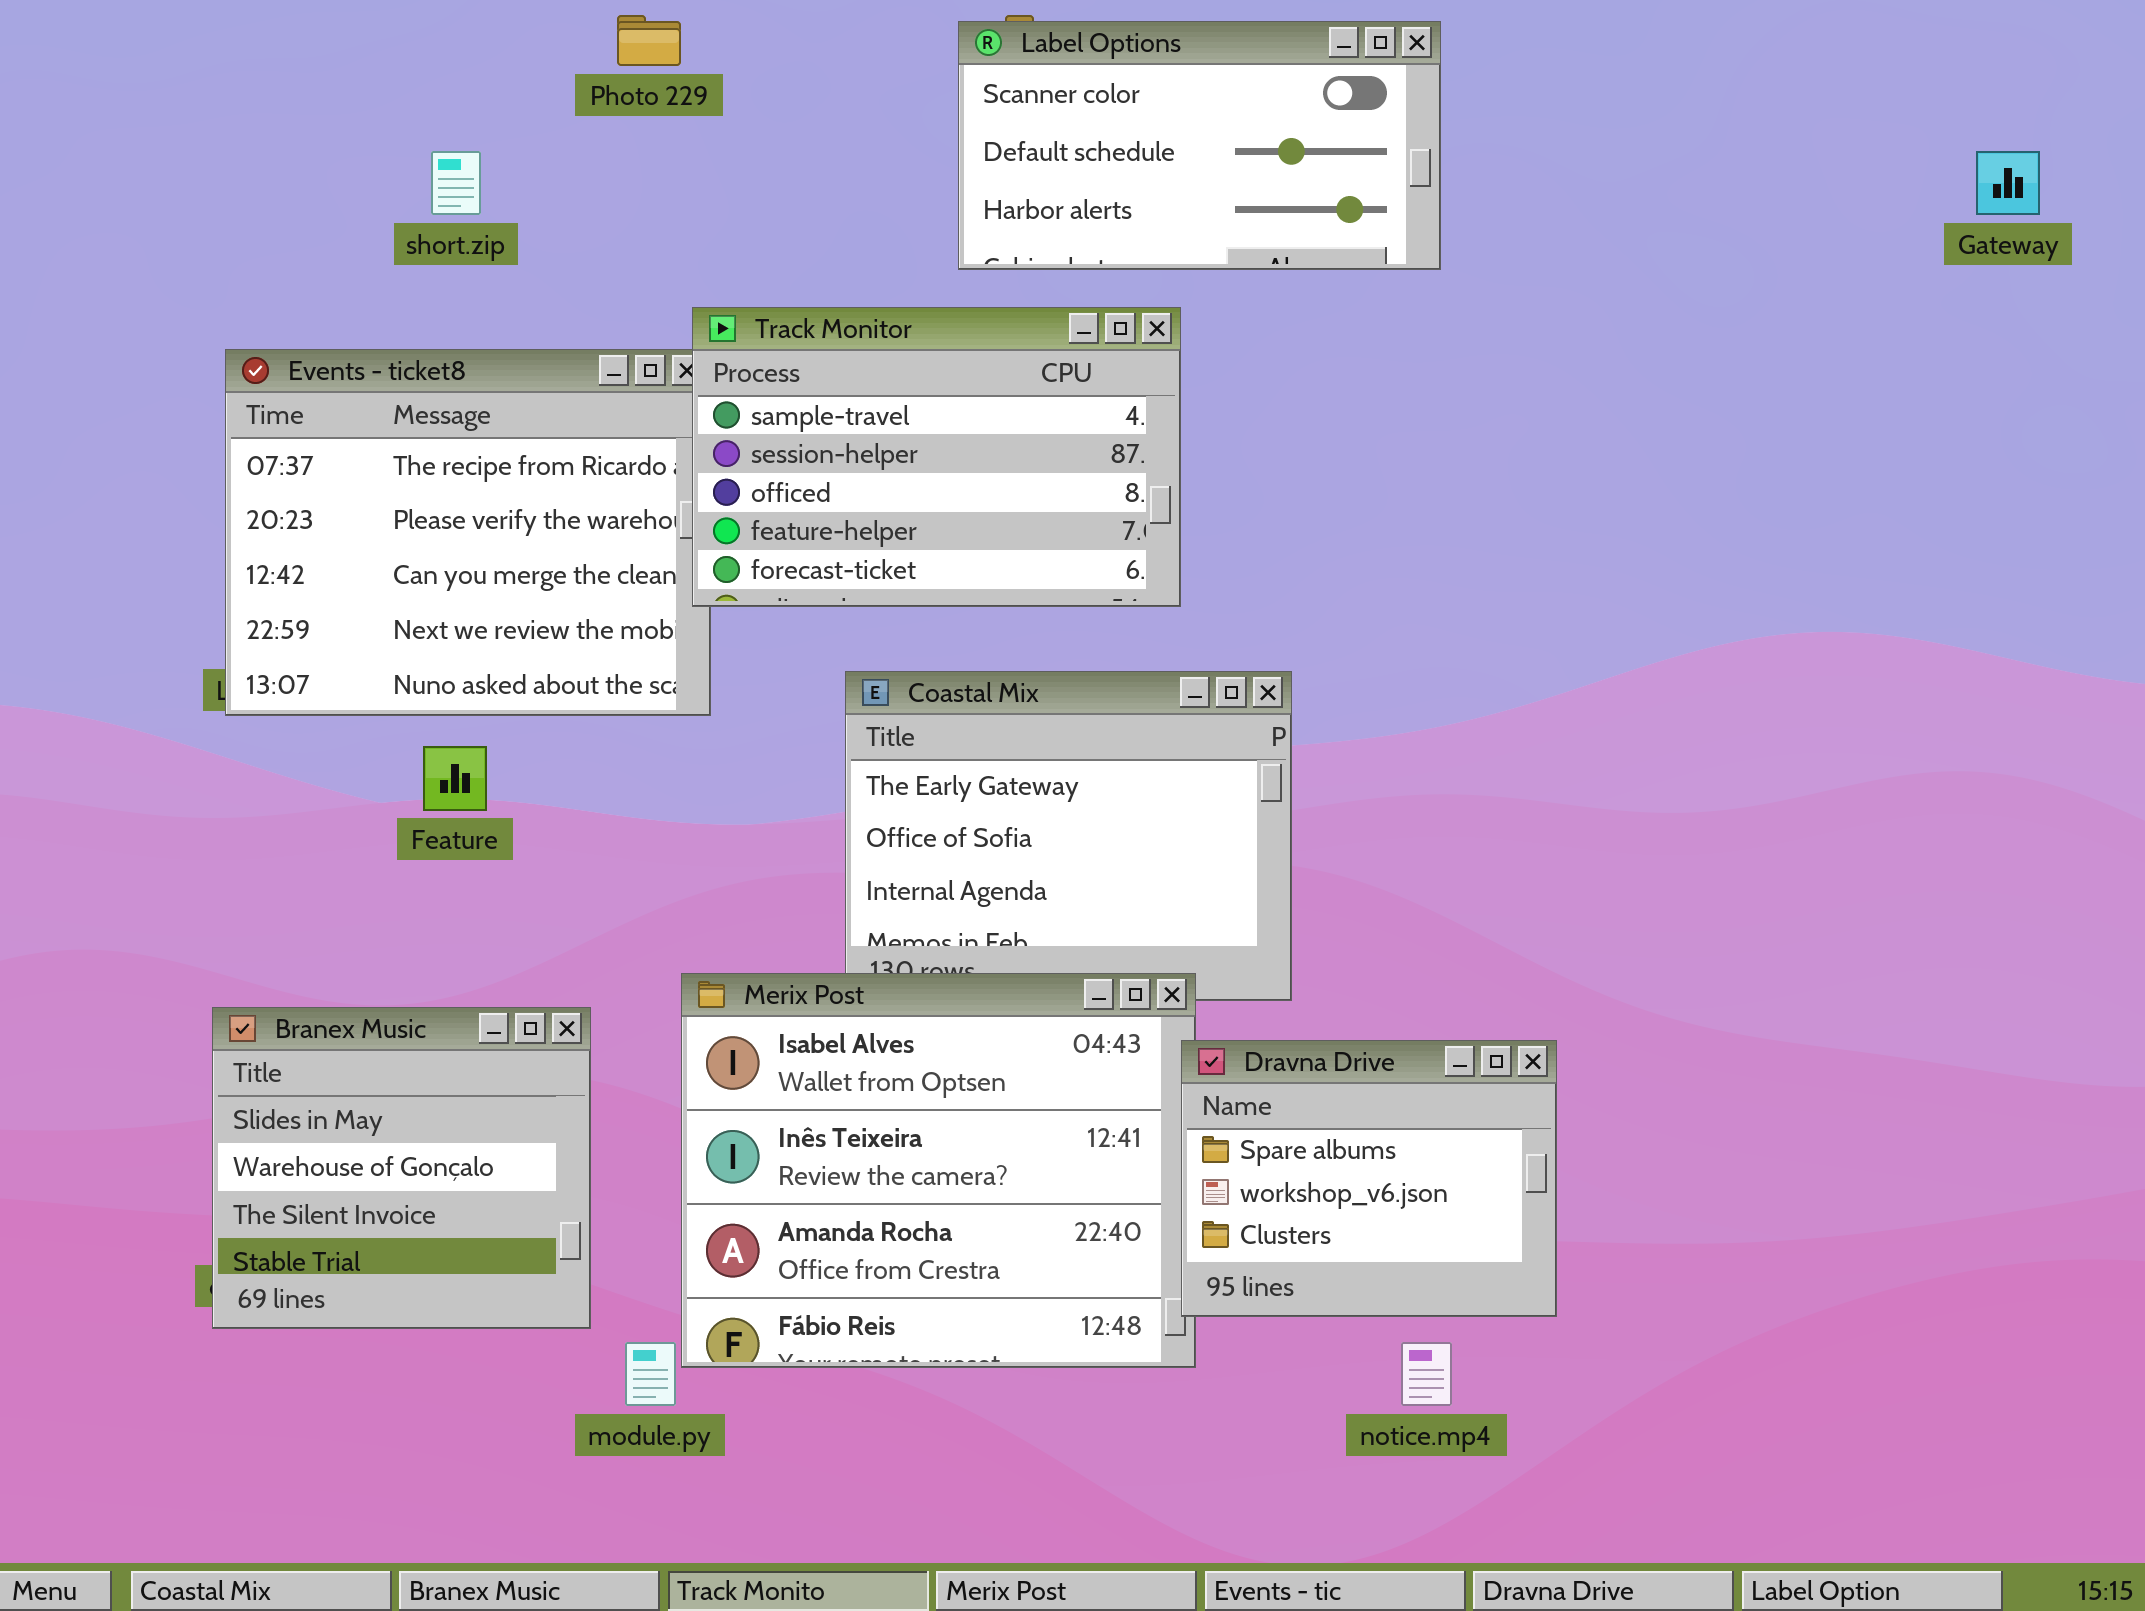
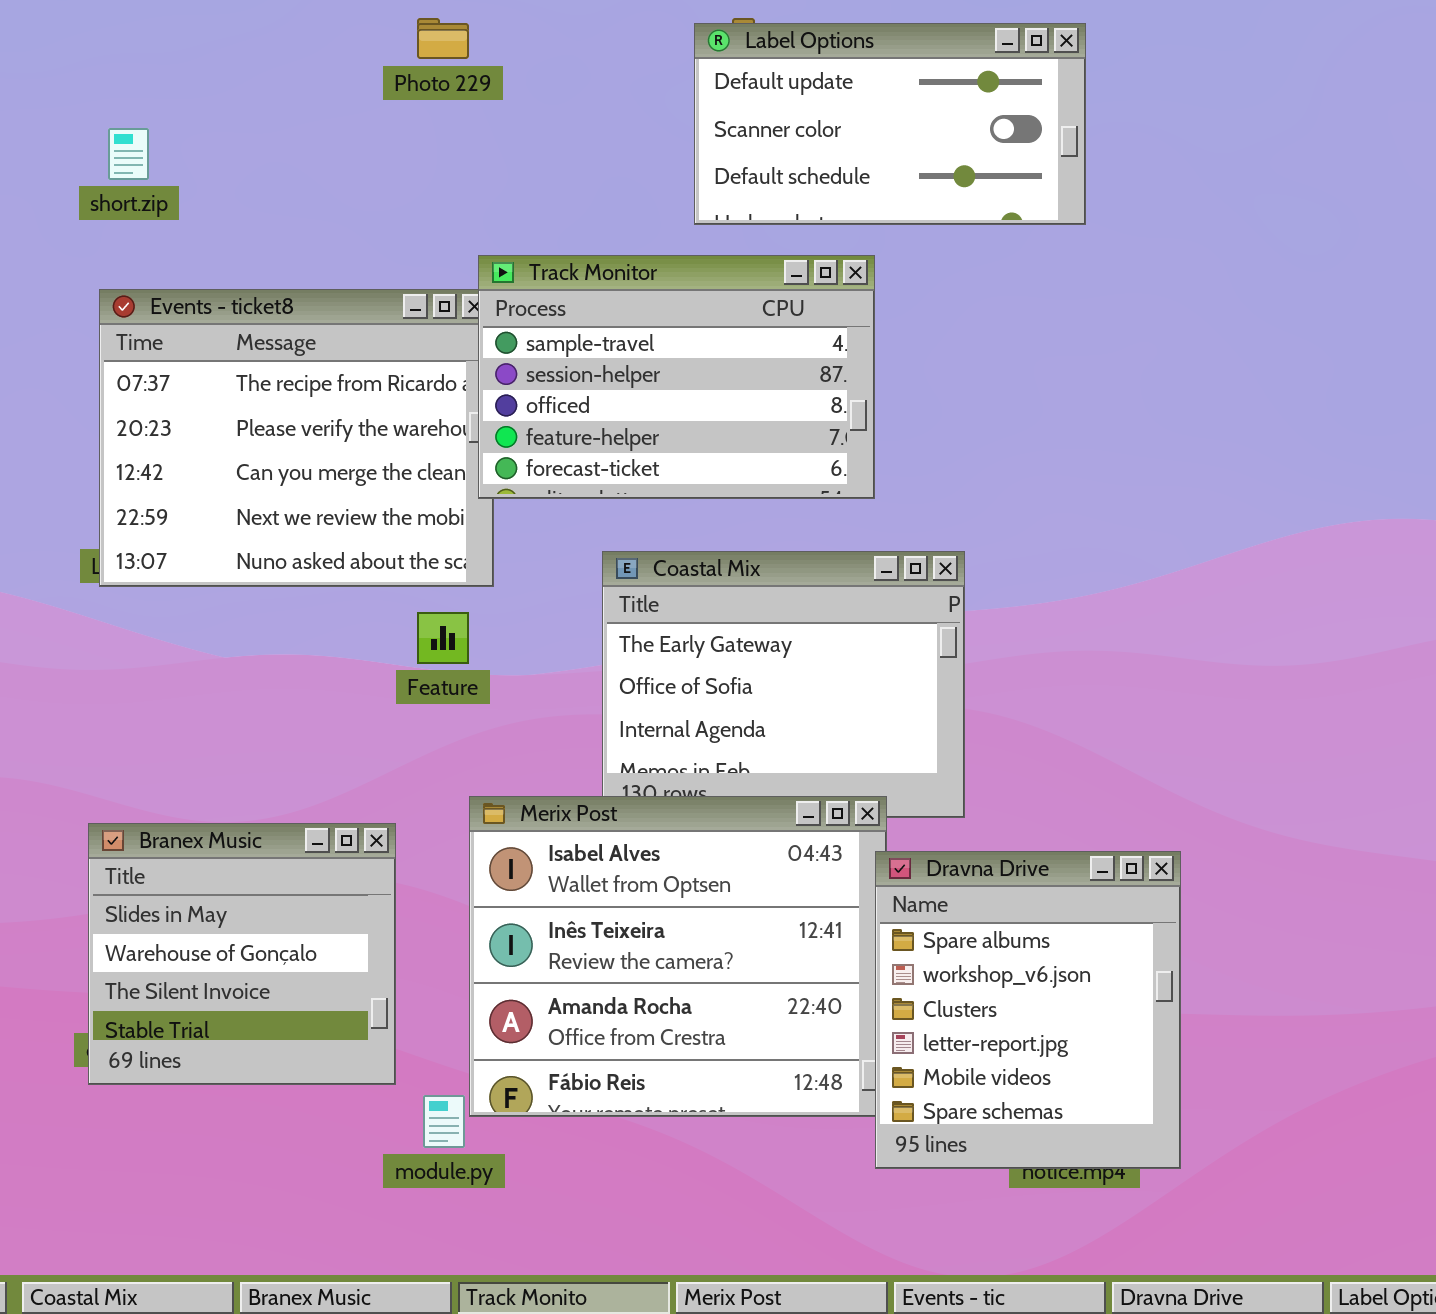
Label Options: [958,21,1441,270] -> [694,23,1086,225], scrolled up 1 row
short.zip: [431,151,481,215] -> [108,128,149,180], moved
Feature: [423,746,487,811] -> [417,612,469,664], moved
Dravna Drive: [1181,1040,1557,1317] -> [875,851,1181,1169], resized

